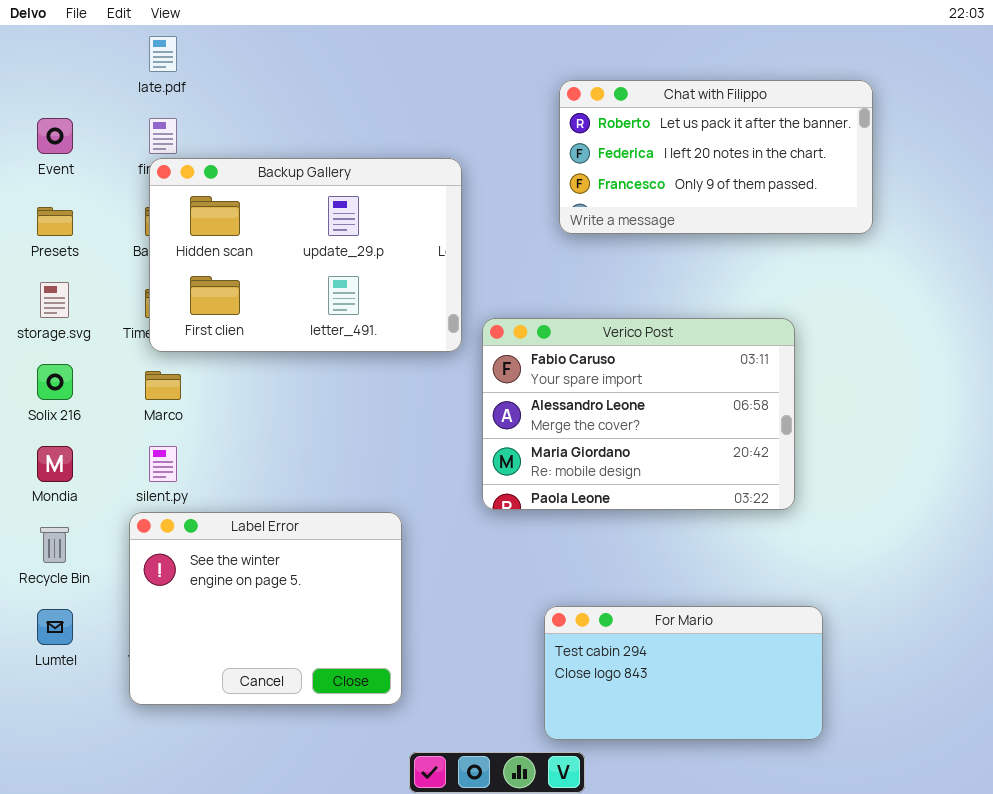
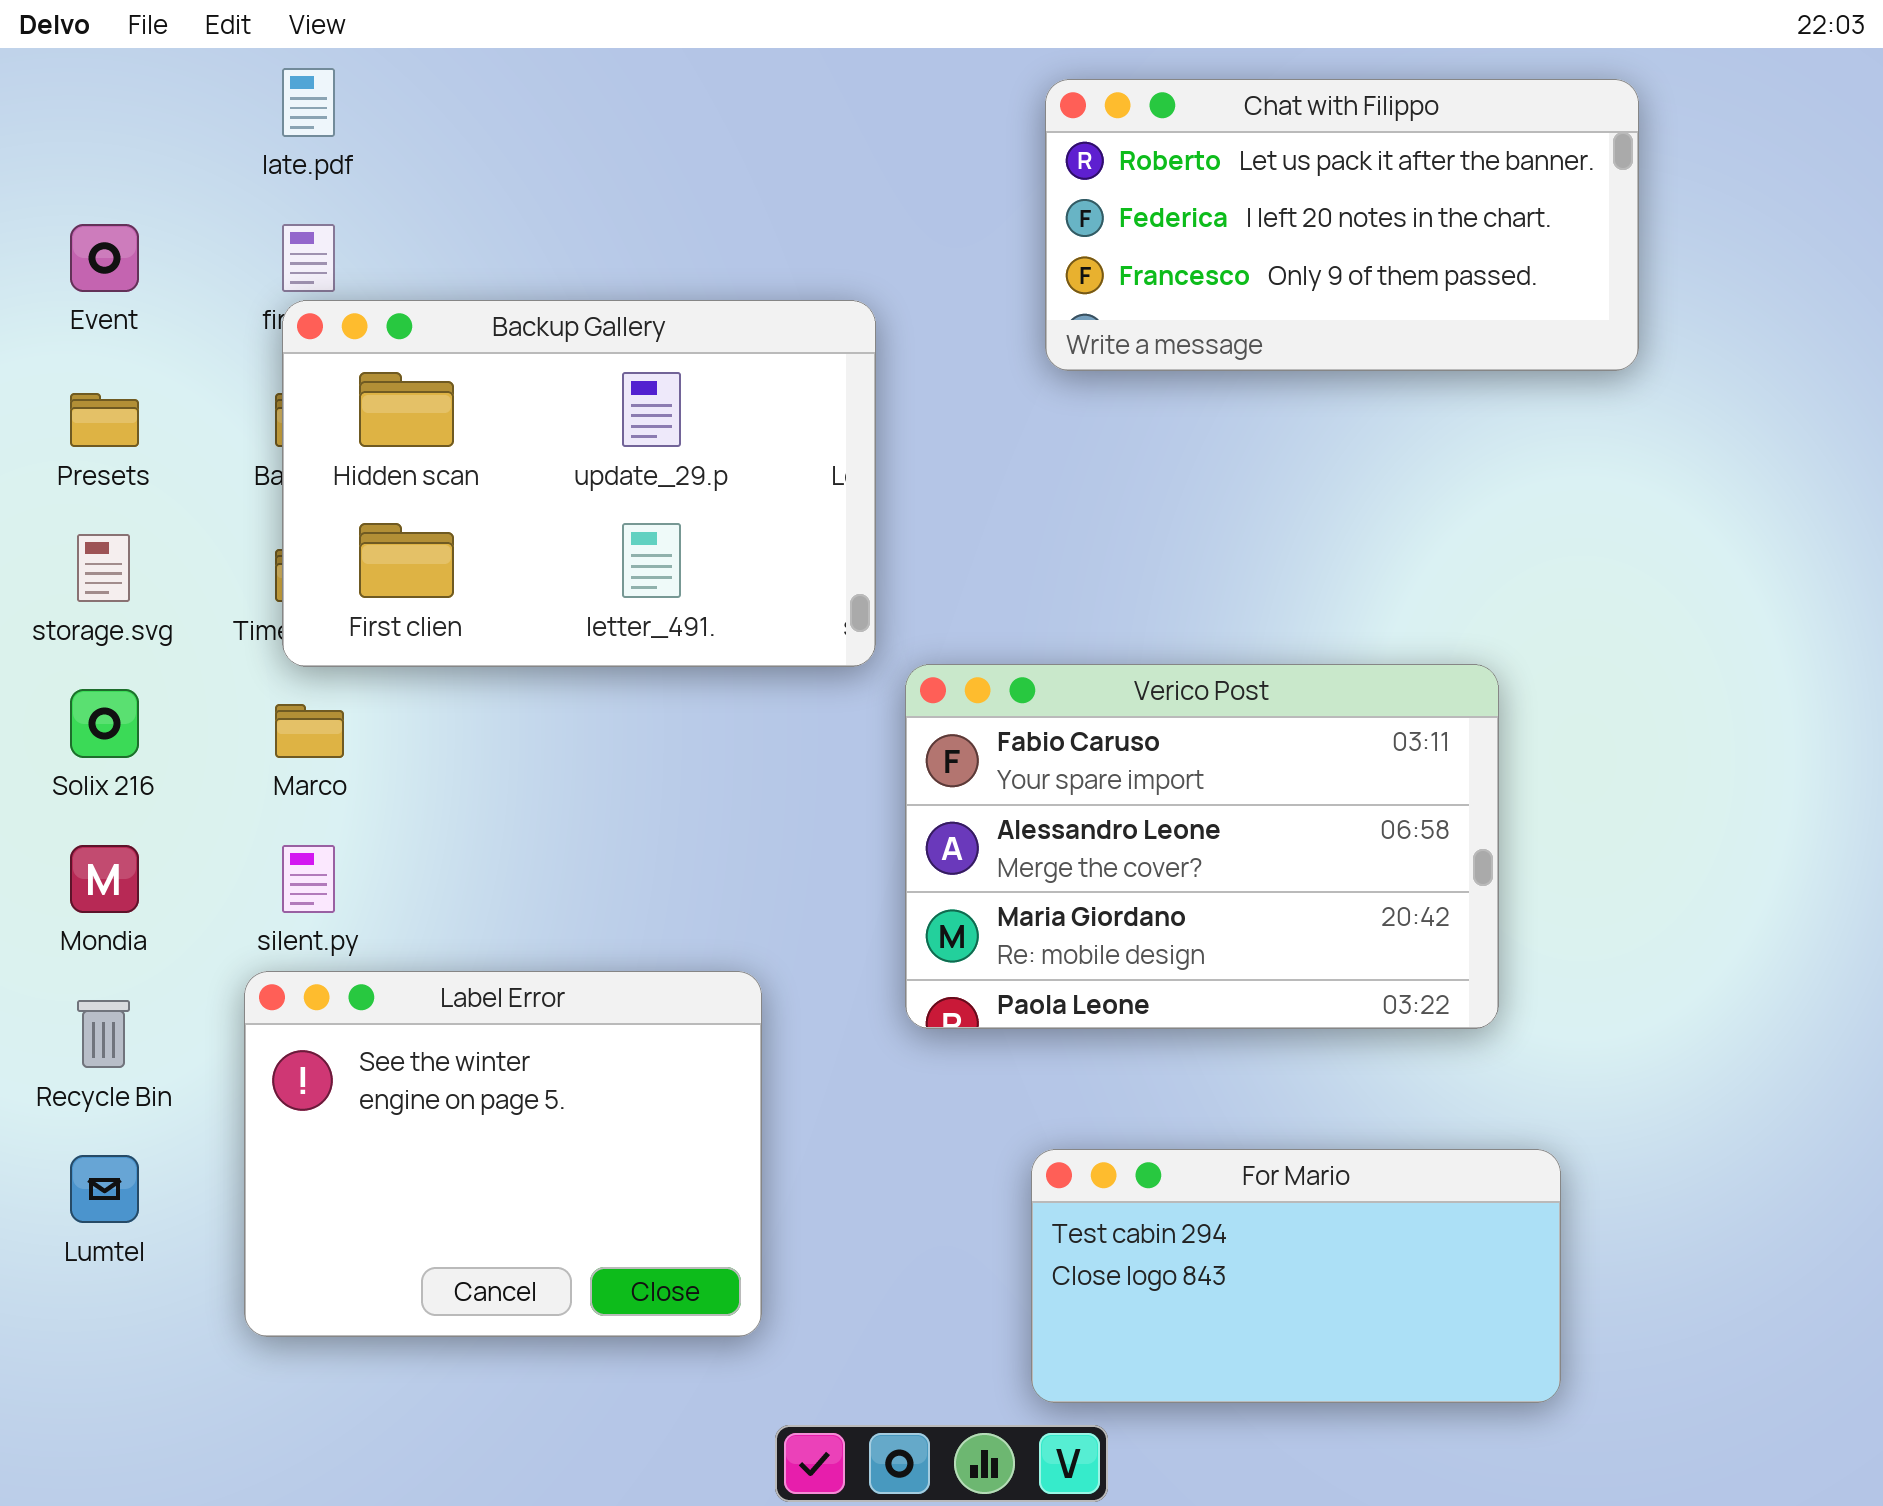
Chat with Filippo: [559,80,873,234] -> [1045,79,1639,371], moved
Verico Post: [482,318,795,510] -> [905,664,1499,1029], moved

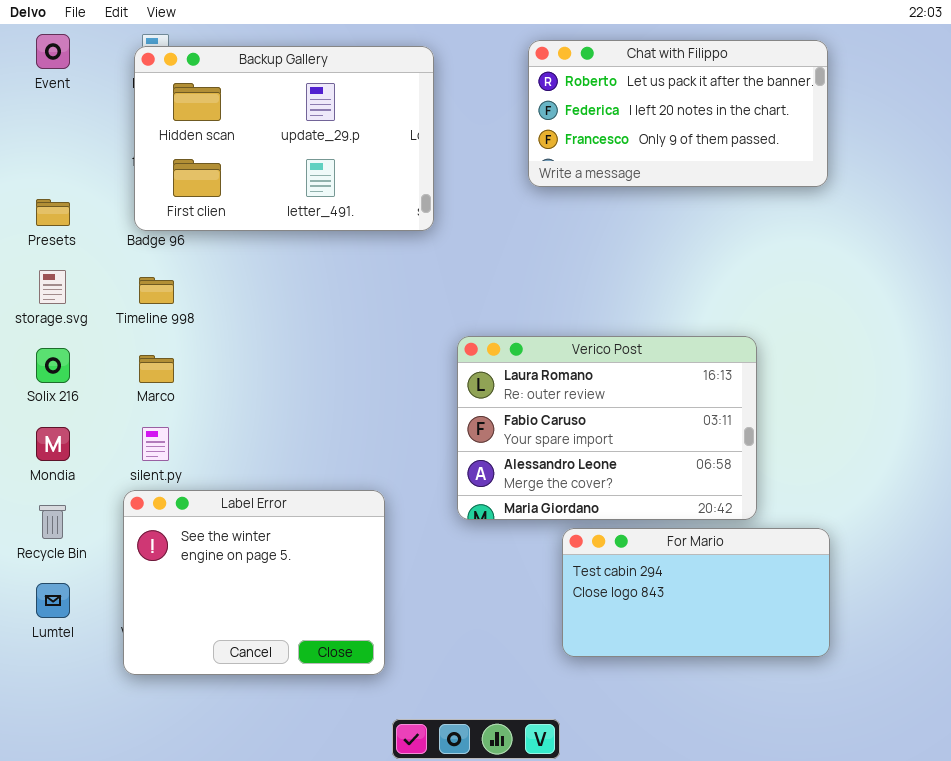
Event: [70,224,139,292] -> [36,34,70,69], moved
Backup Gallery: [282,300,876,667] -> [134,46,434,231], moved
Verico Post: [905,664,1499,1029] -> [457,336,757,520], scrolled up 1 row
For Mario: [1031,1149,1561,1403] -> [562,528,830,657], moved

